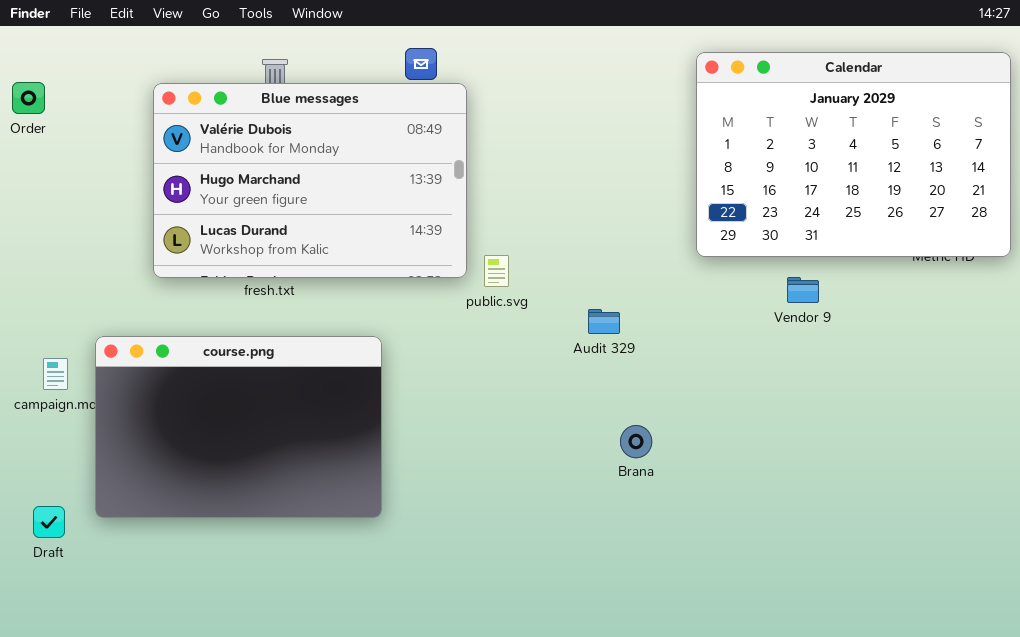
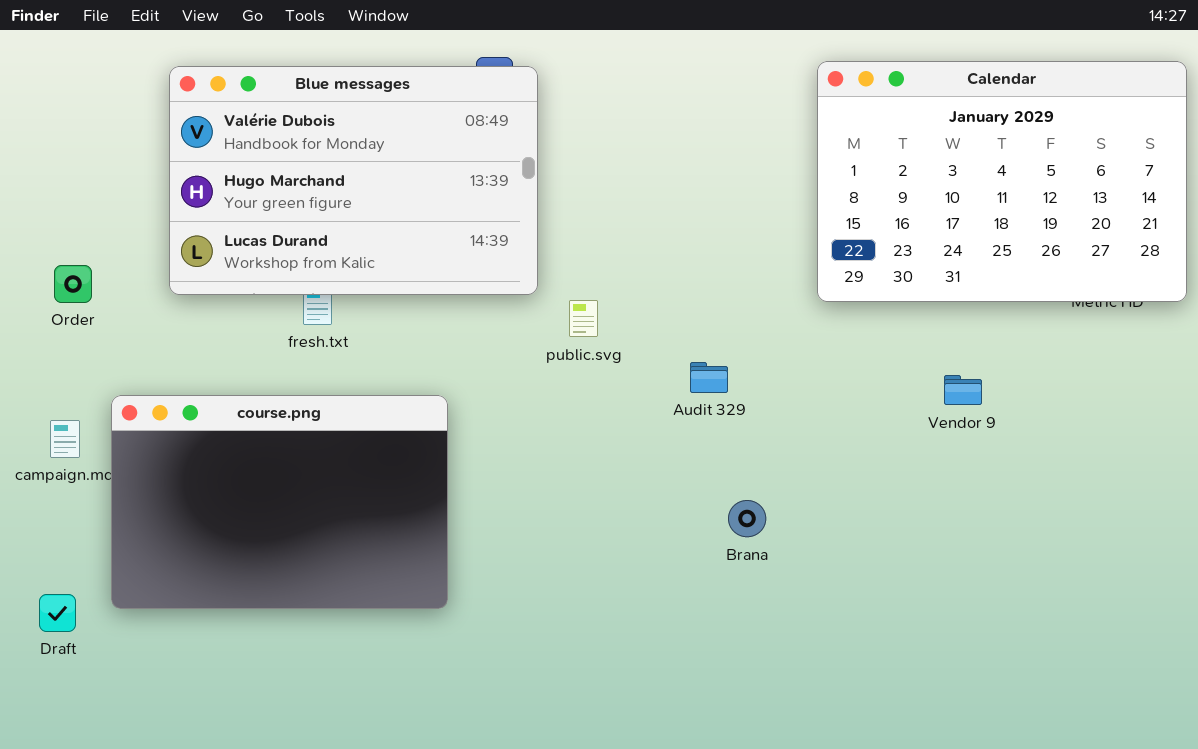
Order: [12,82,45,114] -> [54,265,92,303], moved
Blue messages: [153,83,467,278] -> [169,66,538,295], moved
Vendor 9: [787,277,819,303] -> [944,375,982,405], moved

